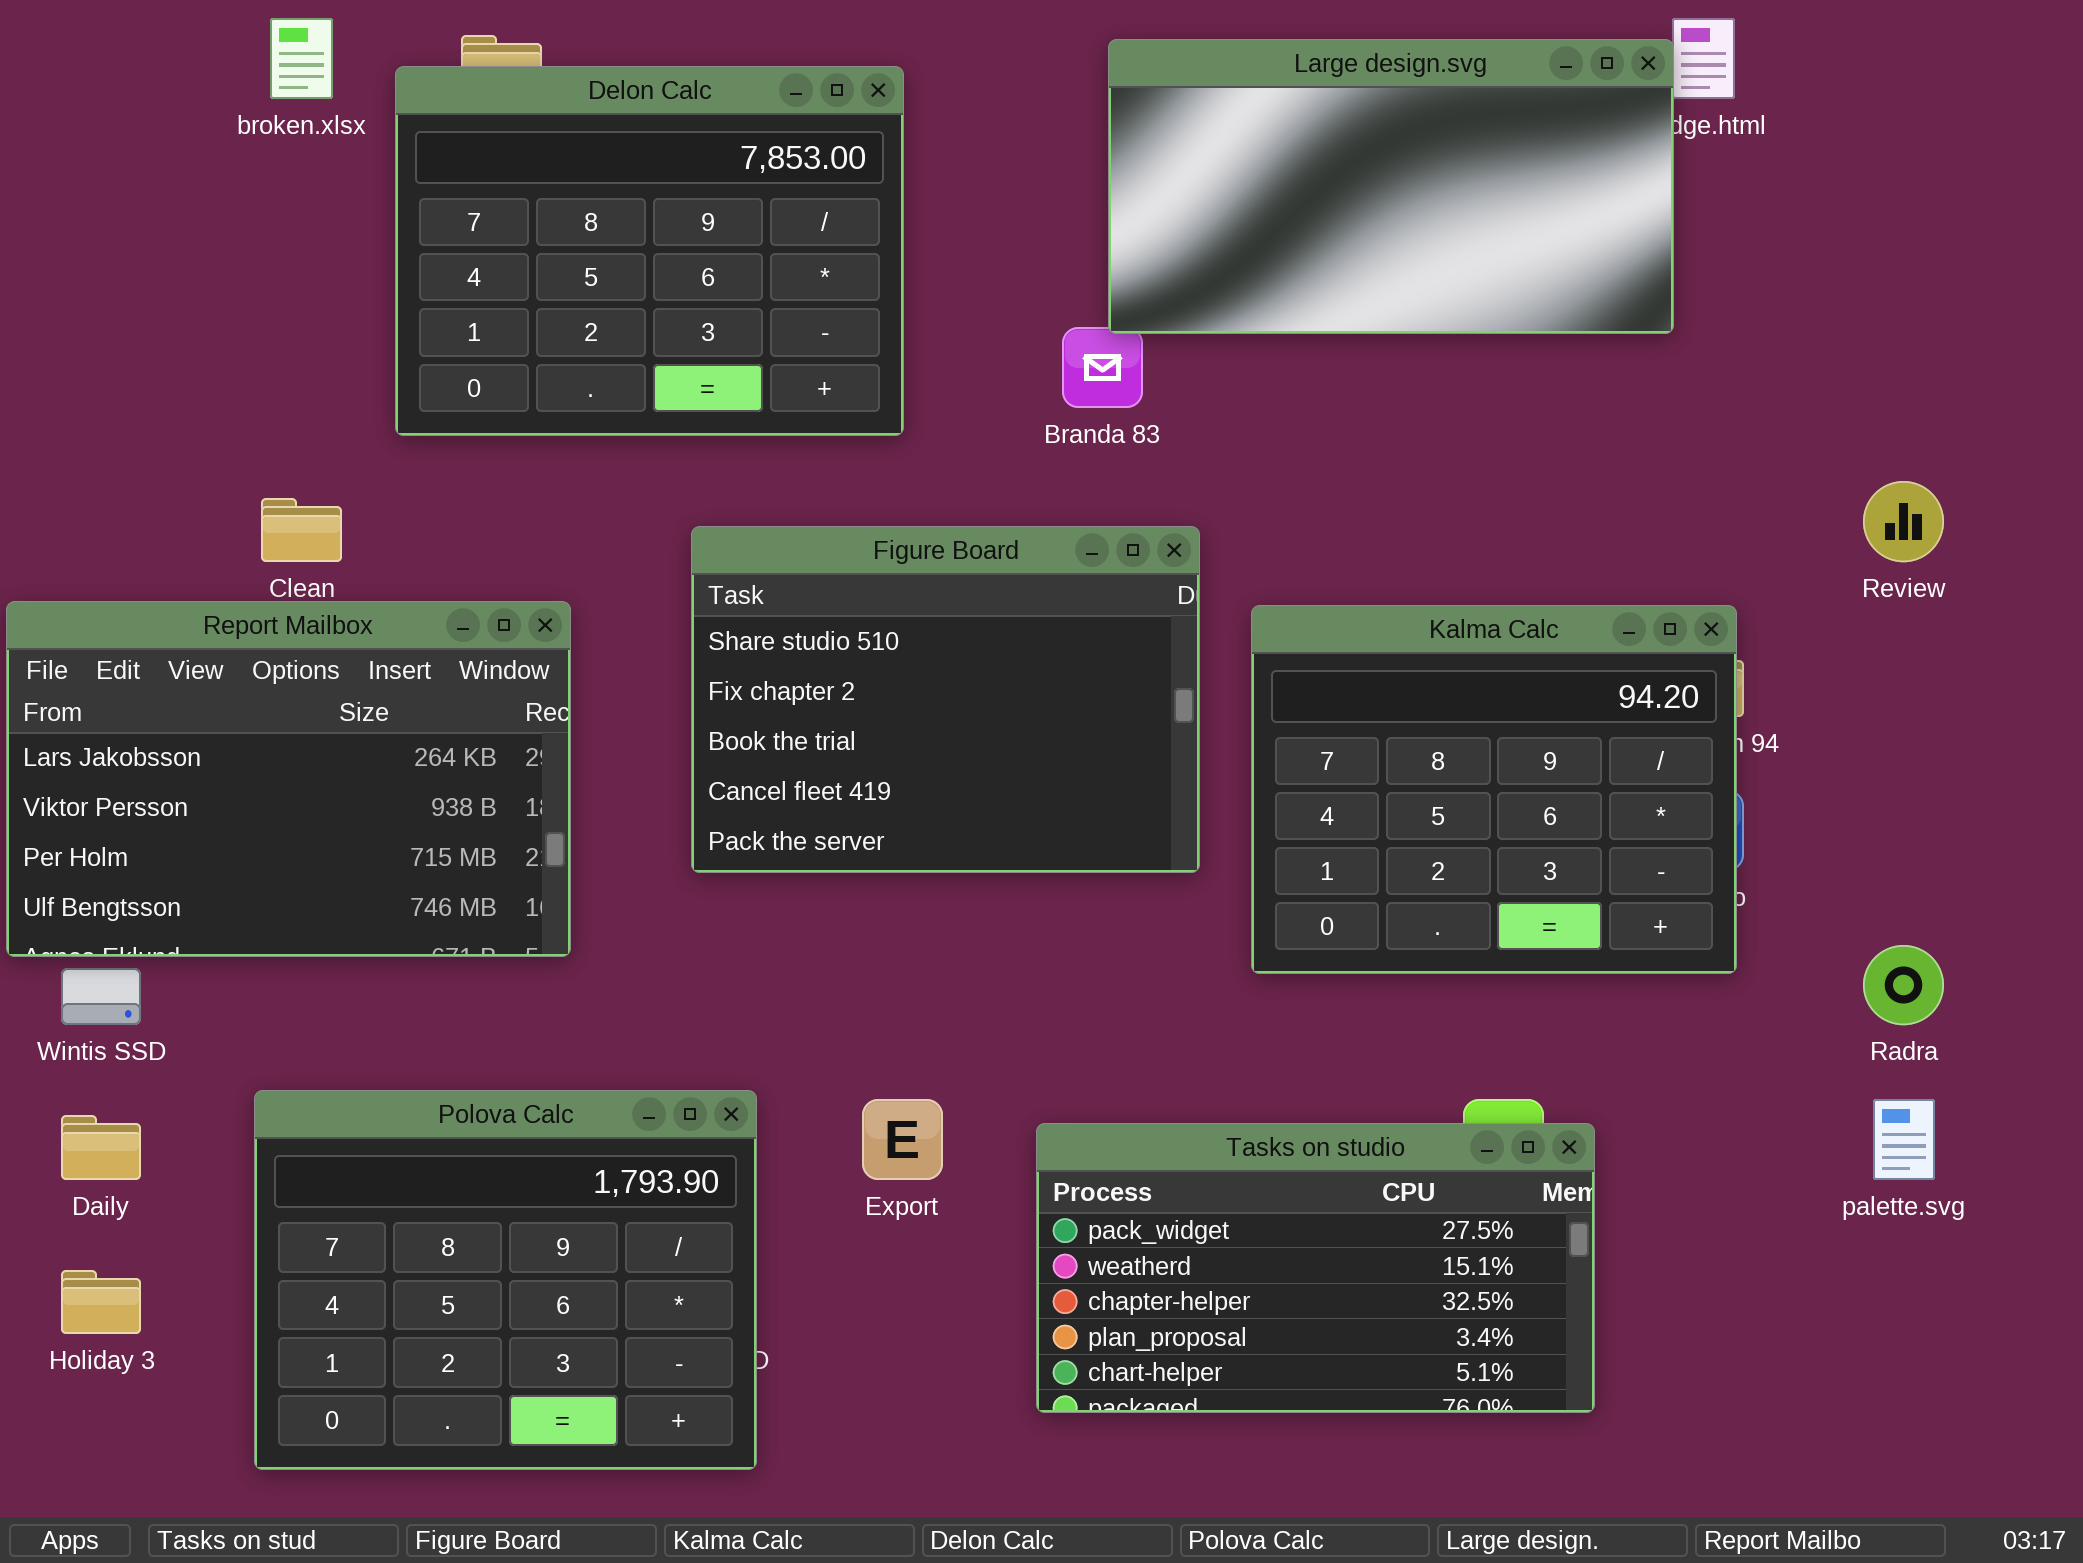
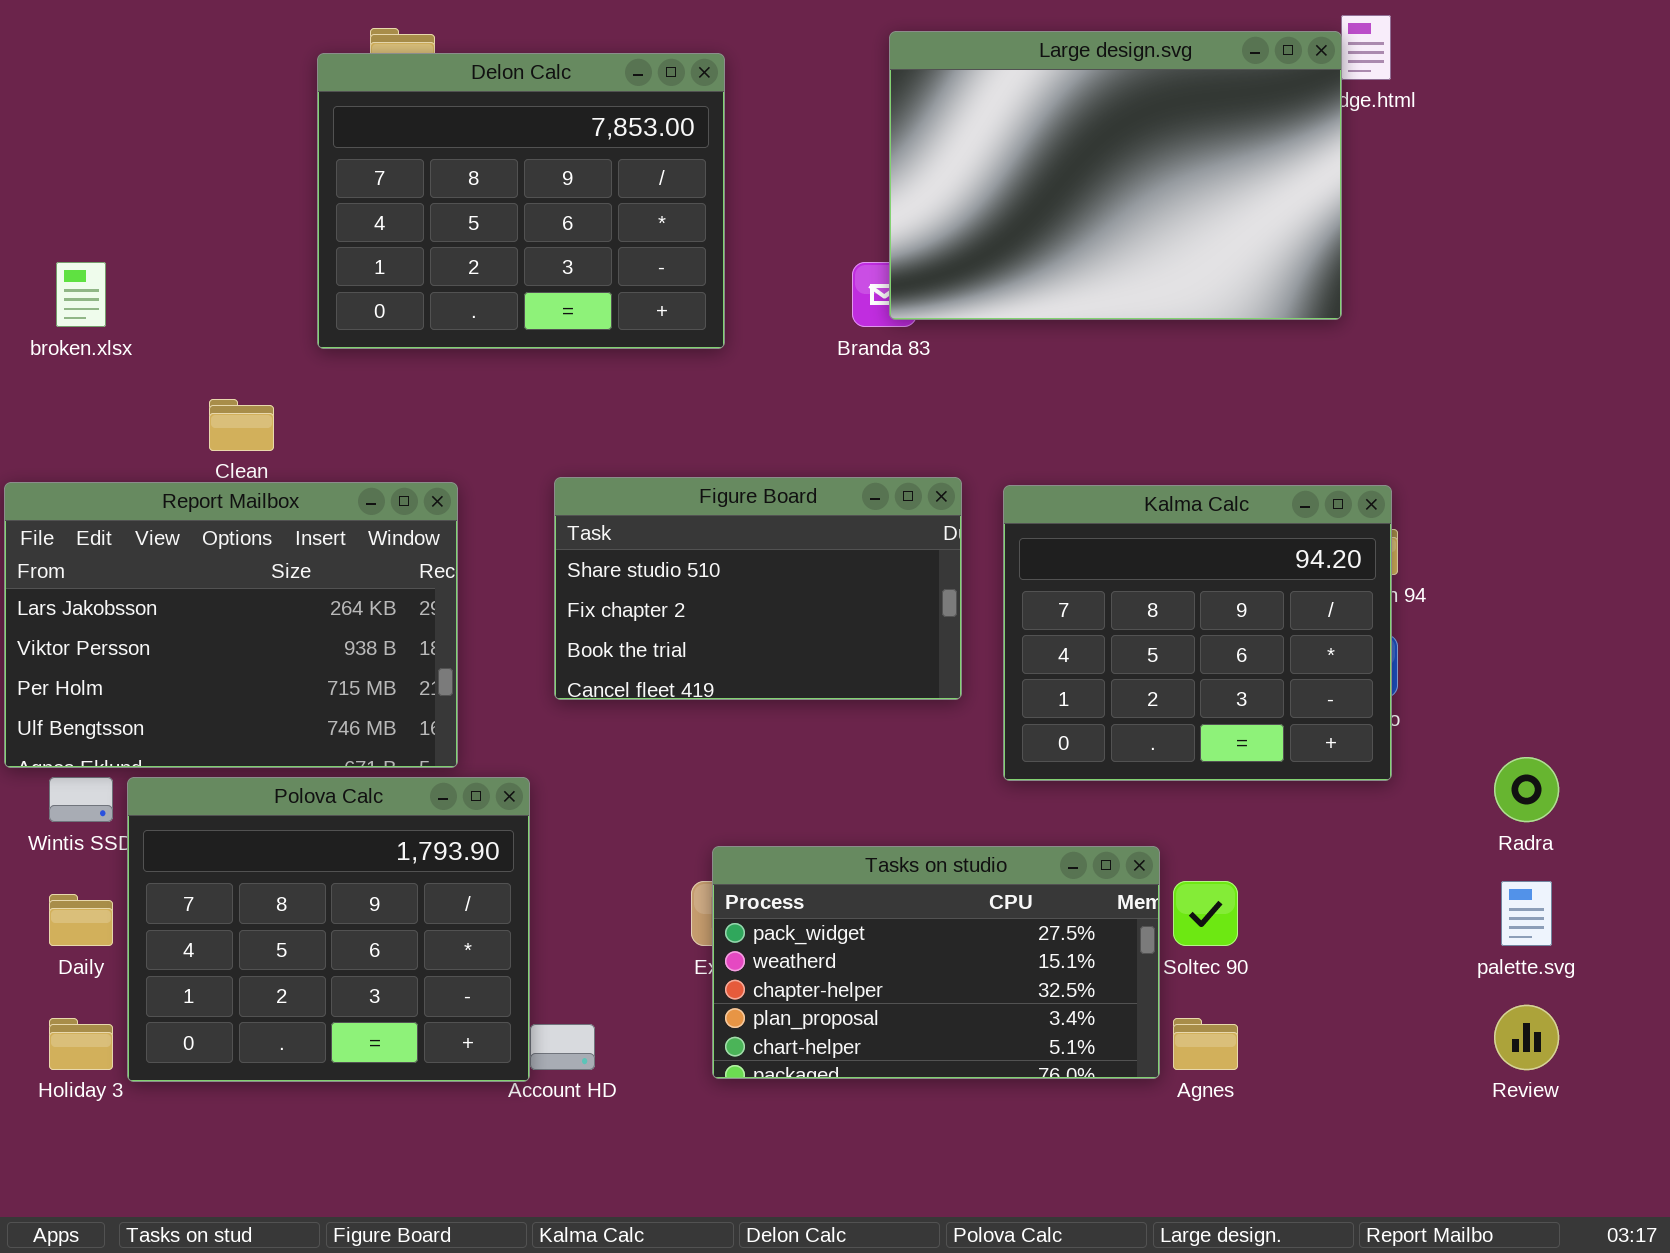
broken.xlsx: [270,18,333,99] -> [56,262,106,327], moved
Large design.svg: [1108,39,1674,334] -> [889,31,1342,320], resized
Review: [1863,481,1944,562] -> [1494,1005,1559,1070], moved
Figure Board: [691,526,1200,873] -> [554,477,962,700], resized
Polova Calc: [254,1090,757,1470] -> [127,777,530,1082], moved
Tasks on studio: [1036,1123,1595,1413] -> [712,846,1160,1079], moved

